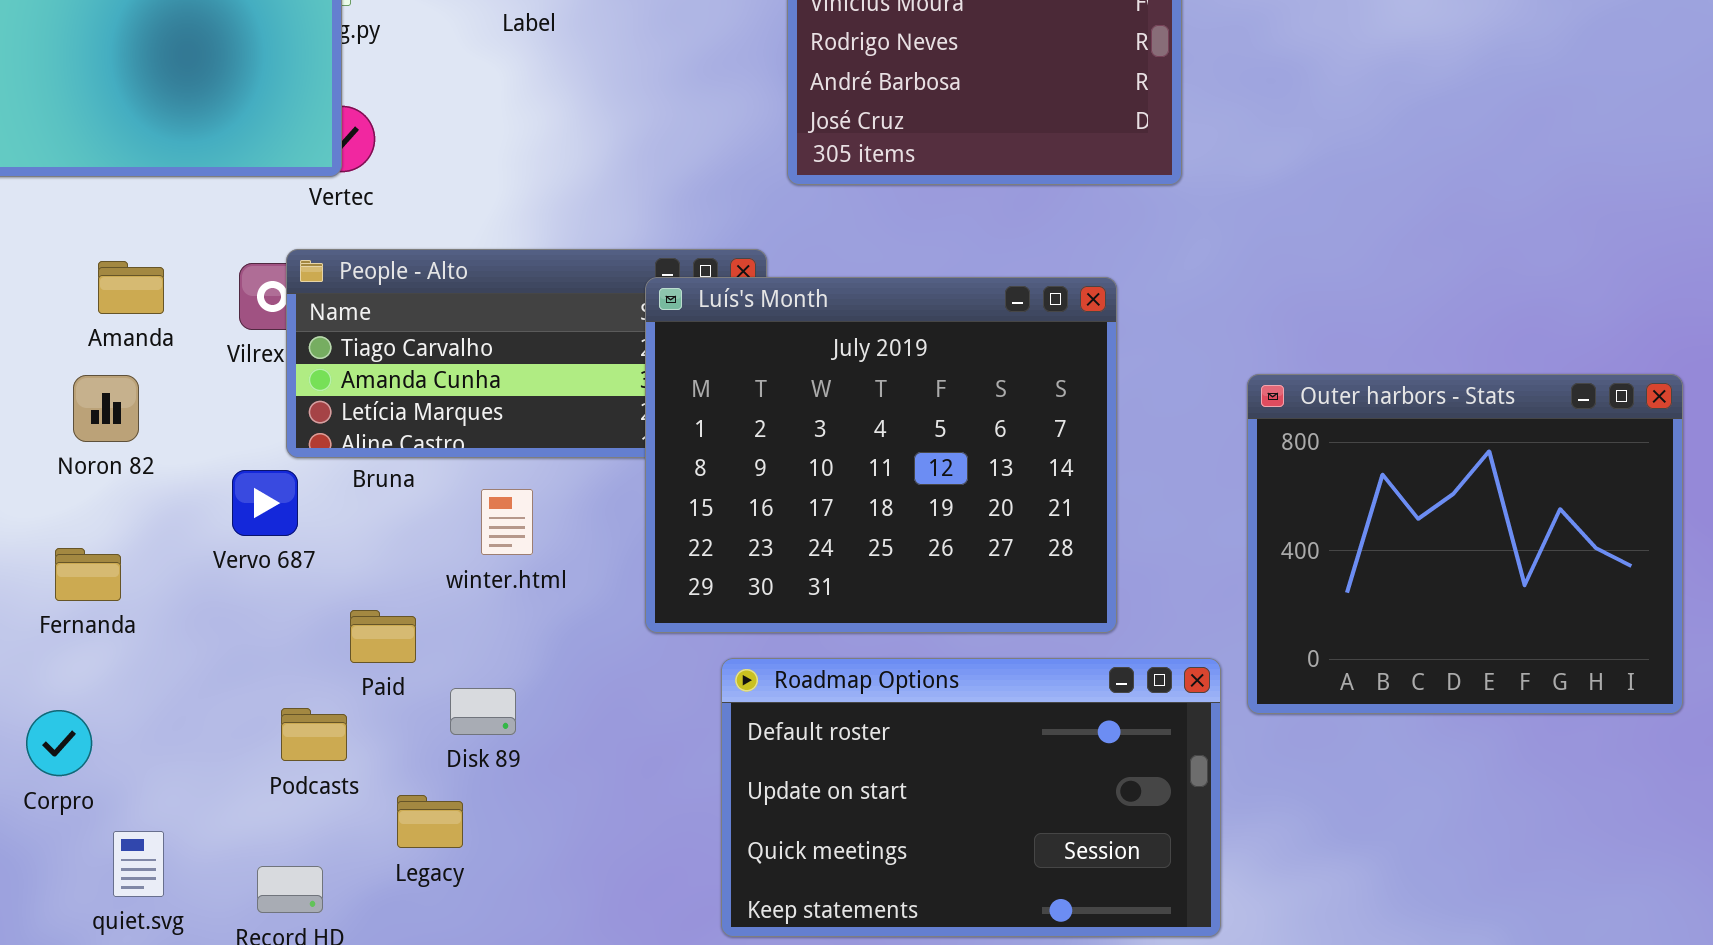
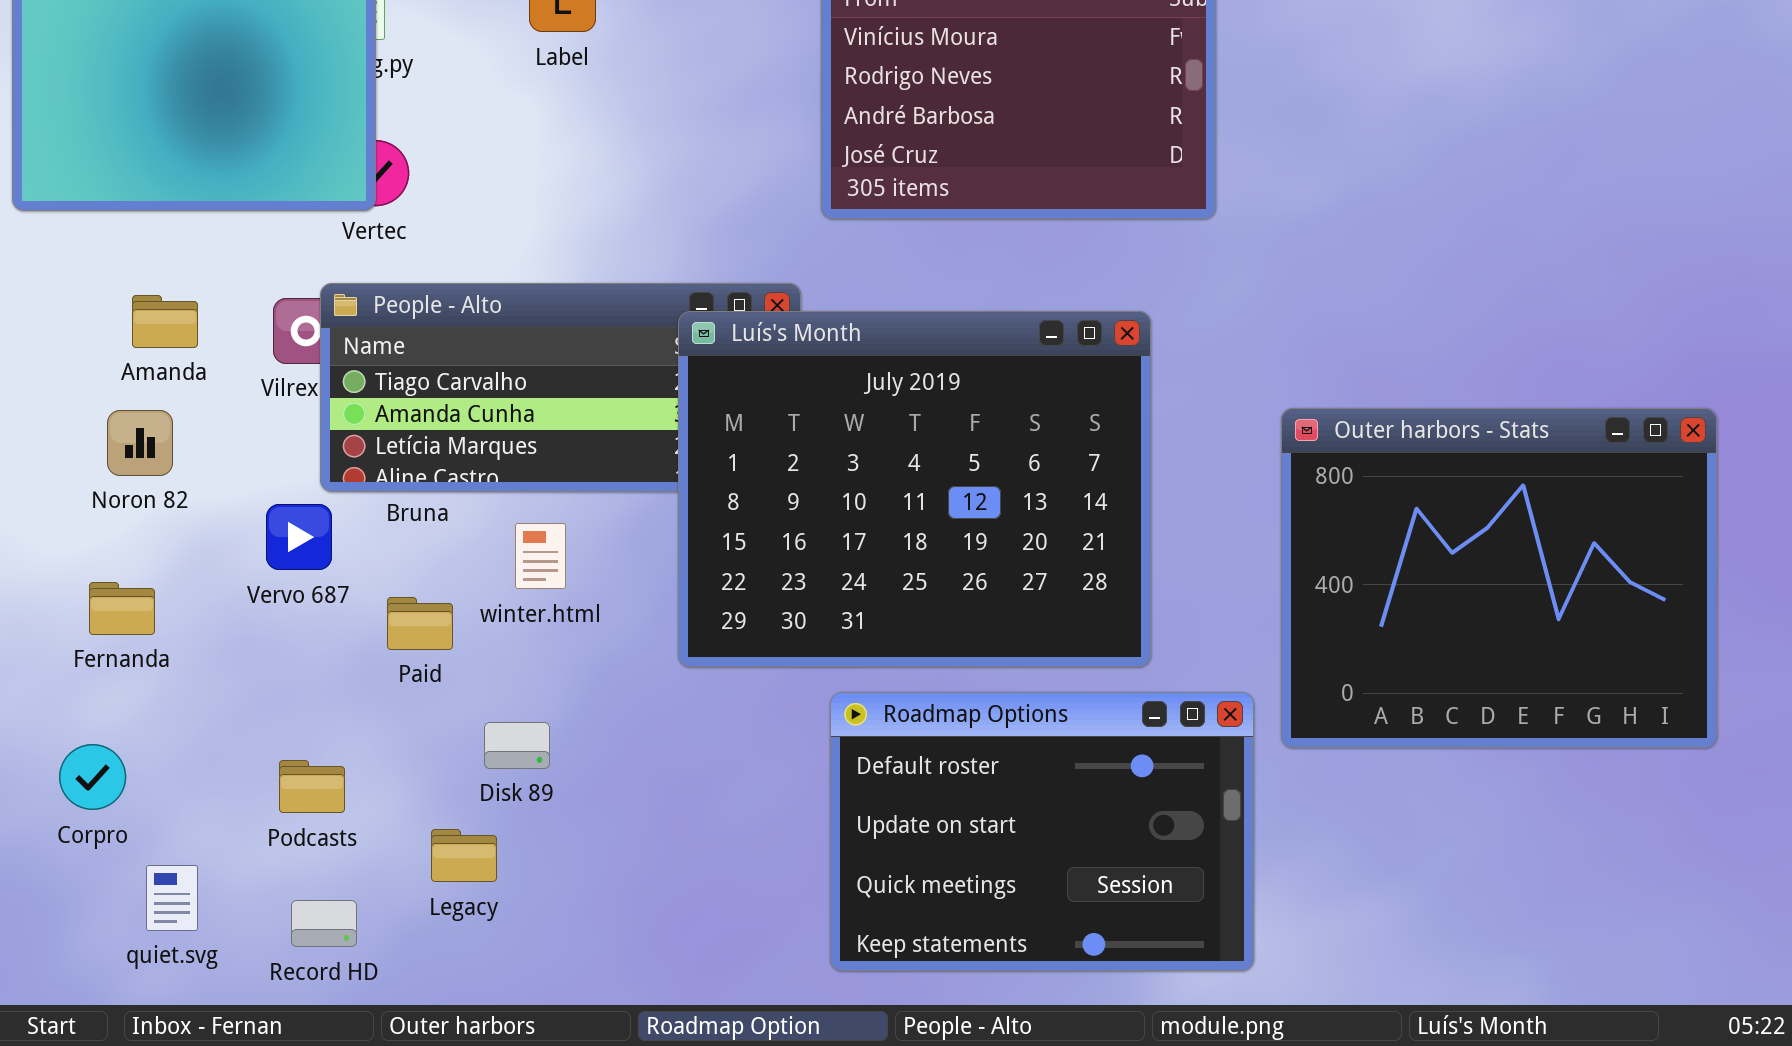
Paid: [350,610,416,663] -> [387,597,453,650], moved
Roadmap Options: [721,658,1221,937] -> [830,692,1254,971], resized
Podcasts: [281,708,347,761] -> [279,760,345,813], moved

